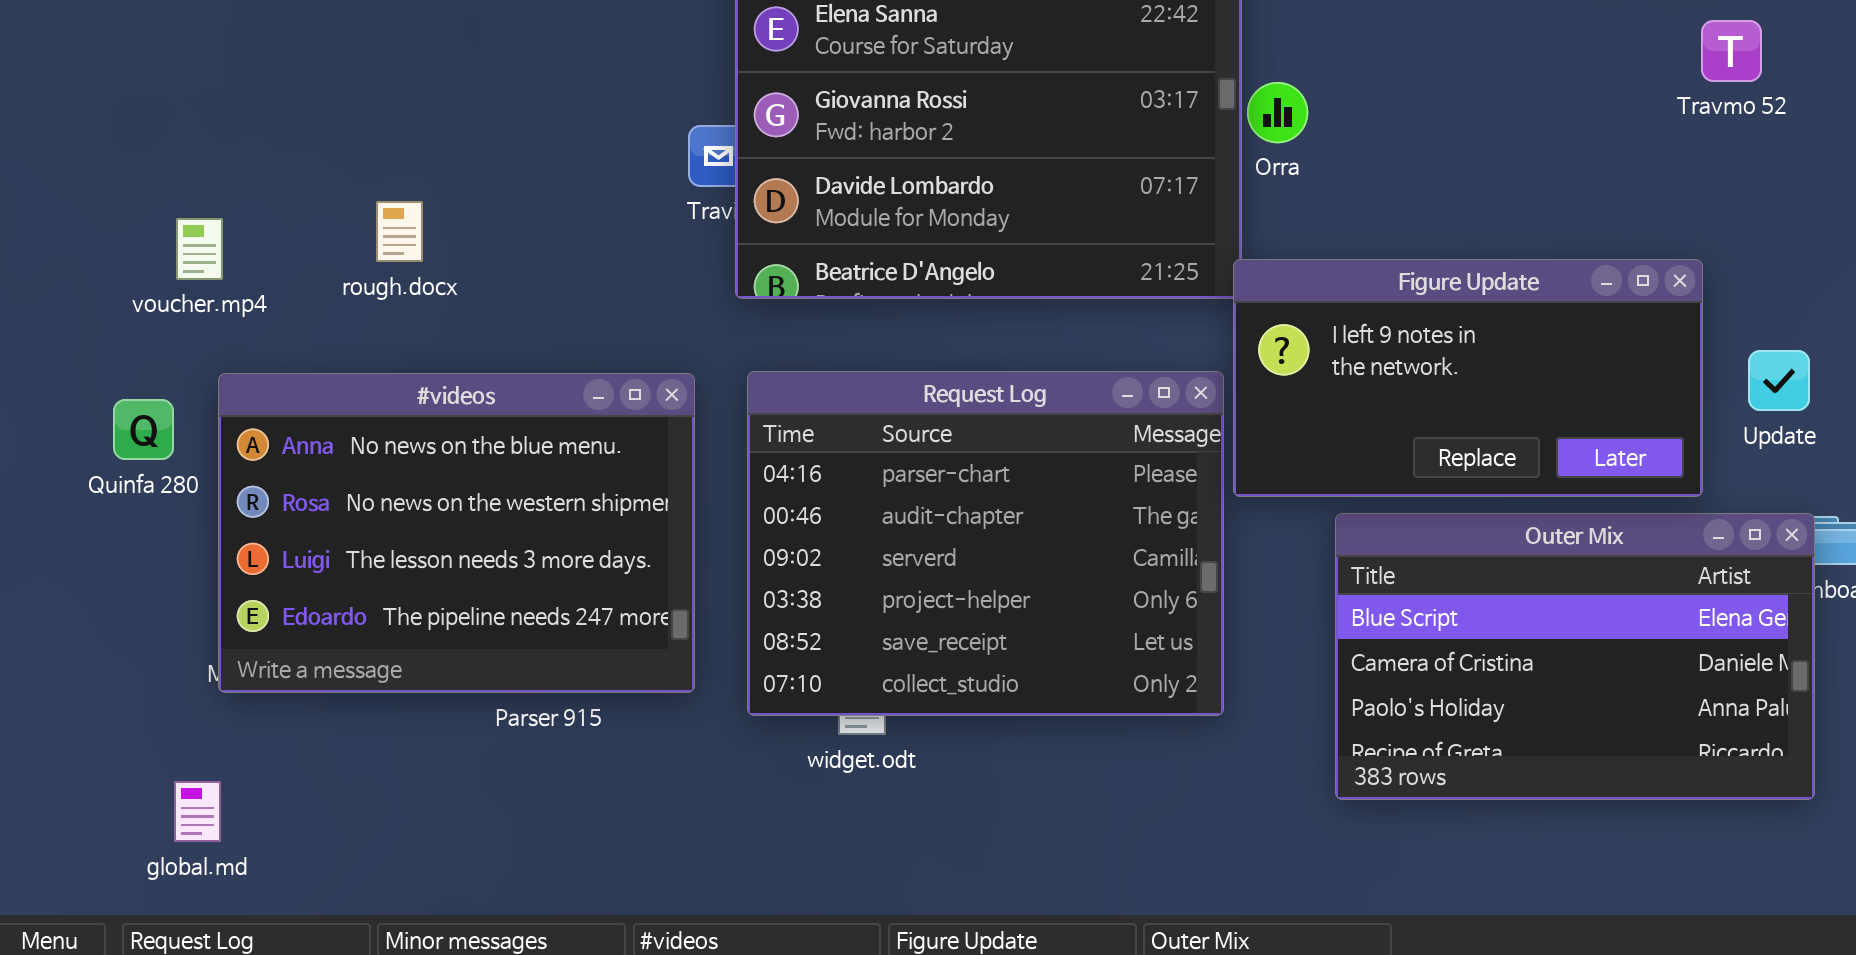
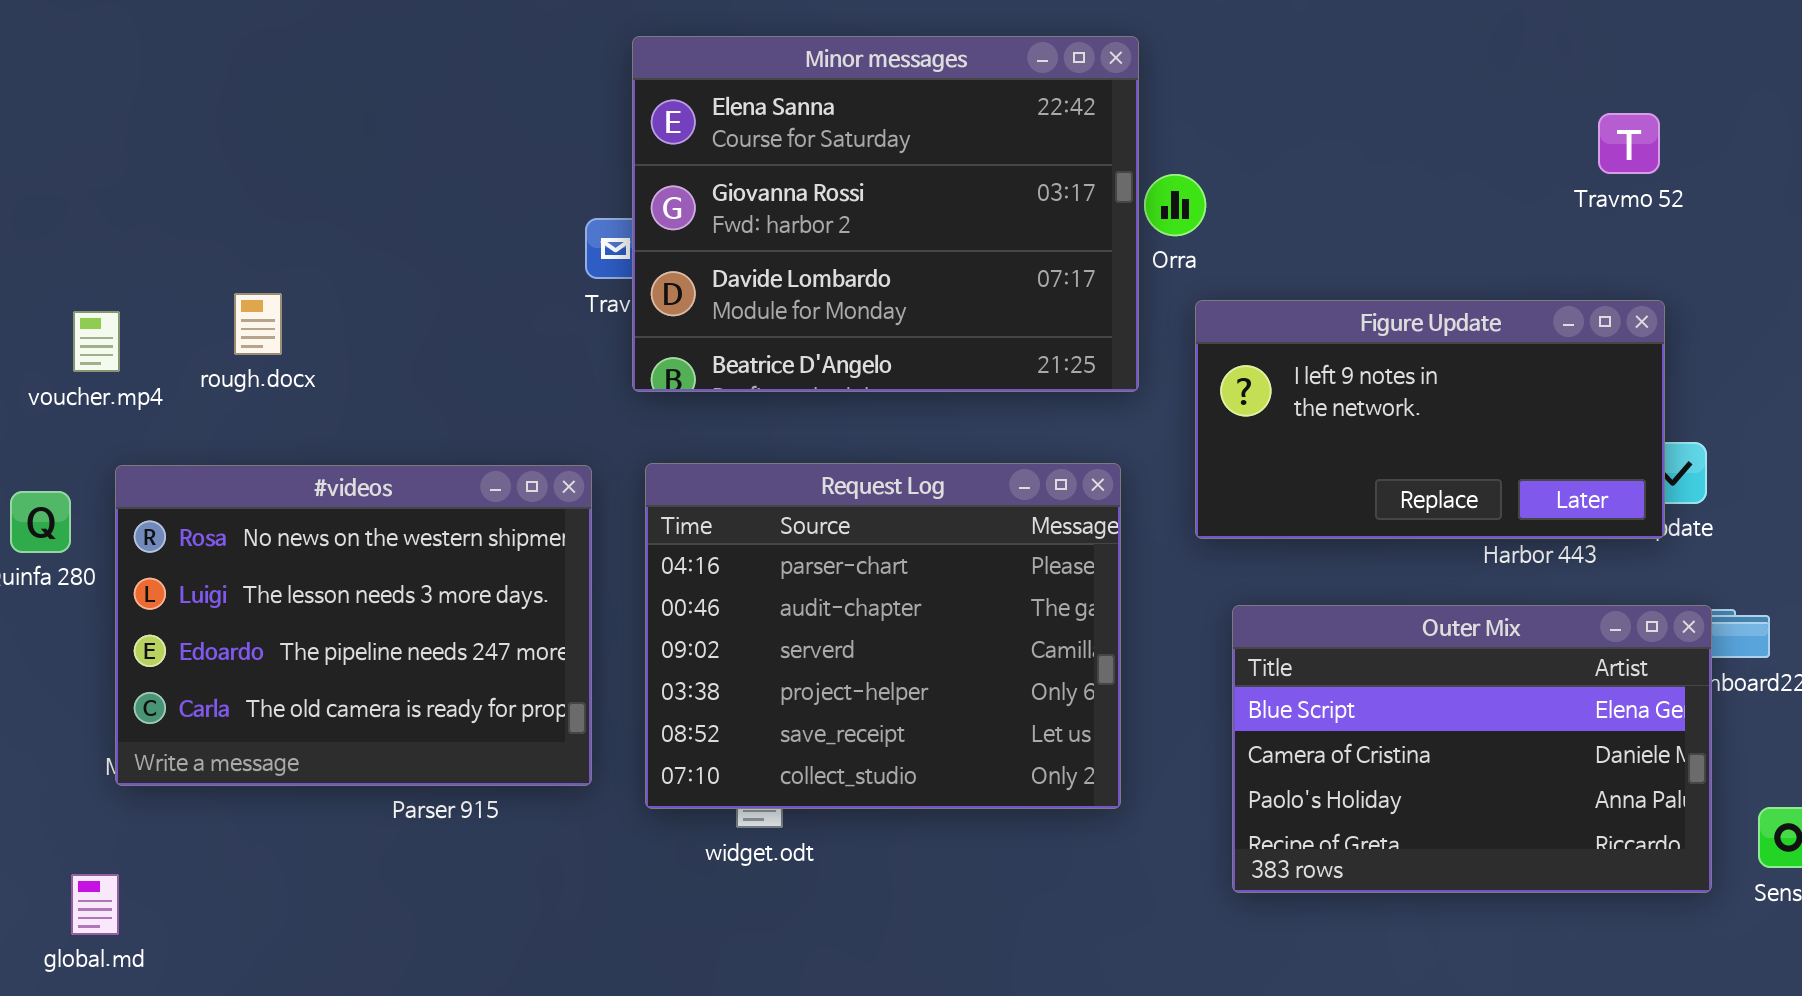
rough.docx: [376,201,423,262] -> [234,293,282,355], moved
Figure Update: [1233,259,1703,497] -> [1195,300,1665,539], moved
#videos: [218,373,695,693] -> [115,465,592,786], scrolled down 1 row

